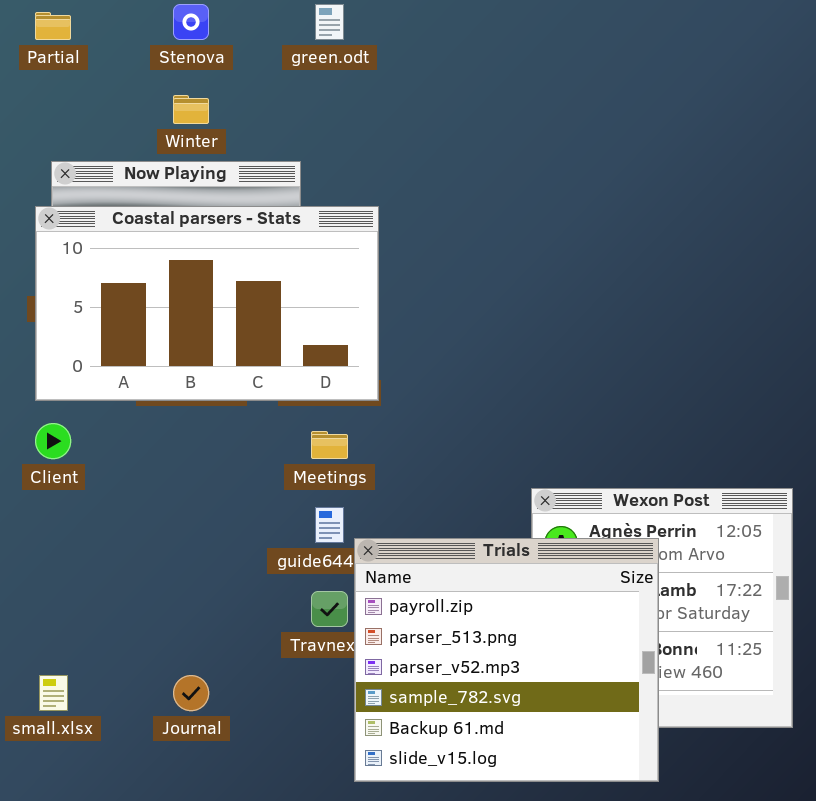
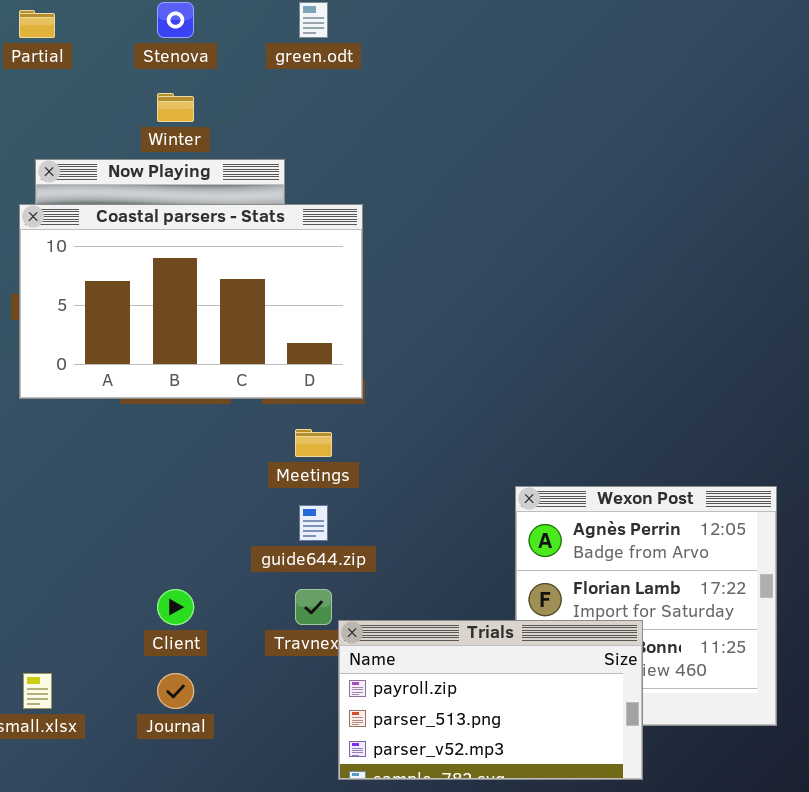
Client: [35,423,71,459] -> [157,589,194,625], moved
Trials: [354,538,659,782] -> [338,620,643,780], resized

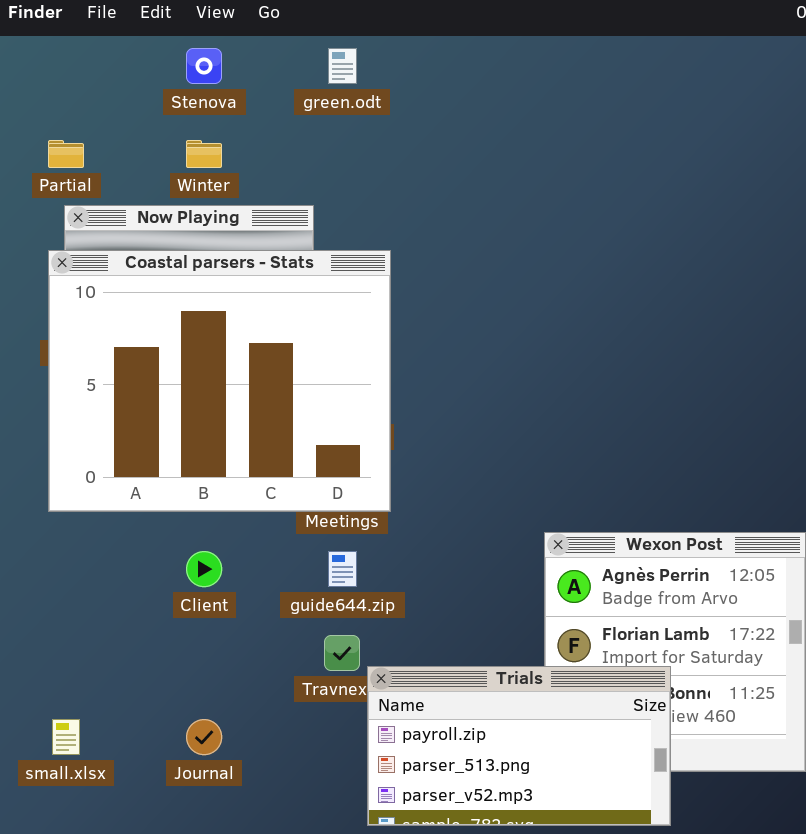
Partial: [19,10,55,38] -> [48,140,84,168], moved
Coastal parsers - Stats: [19,204,363,399] -> [48,250,391,512], resized
Client: [157,589,194,625] -> [186,551,222,587], moved

